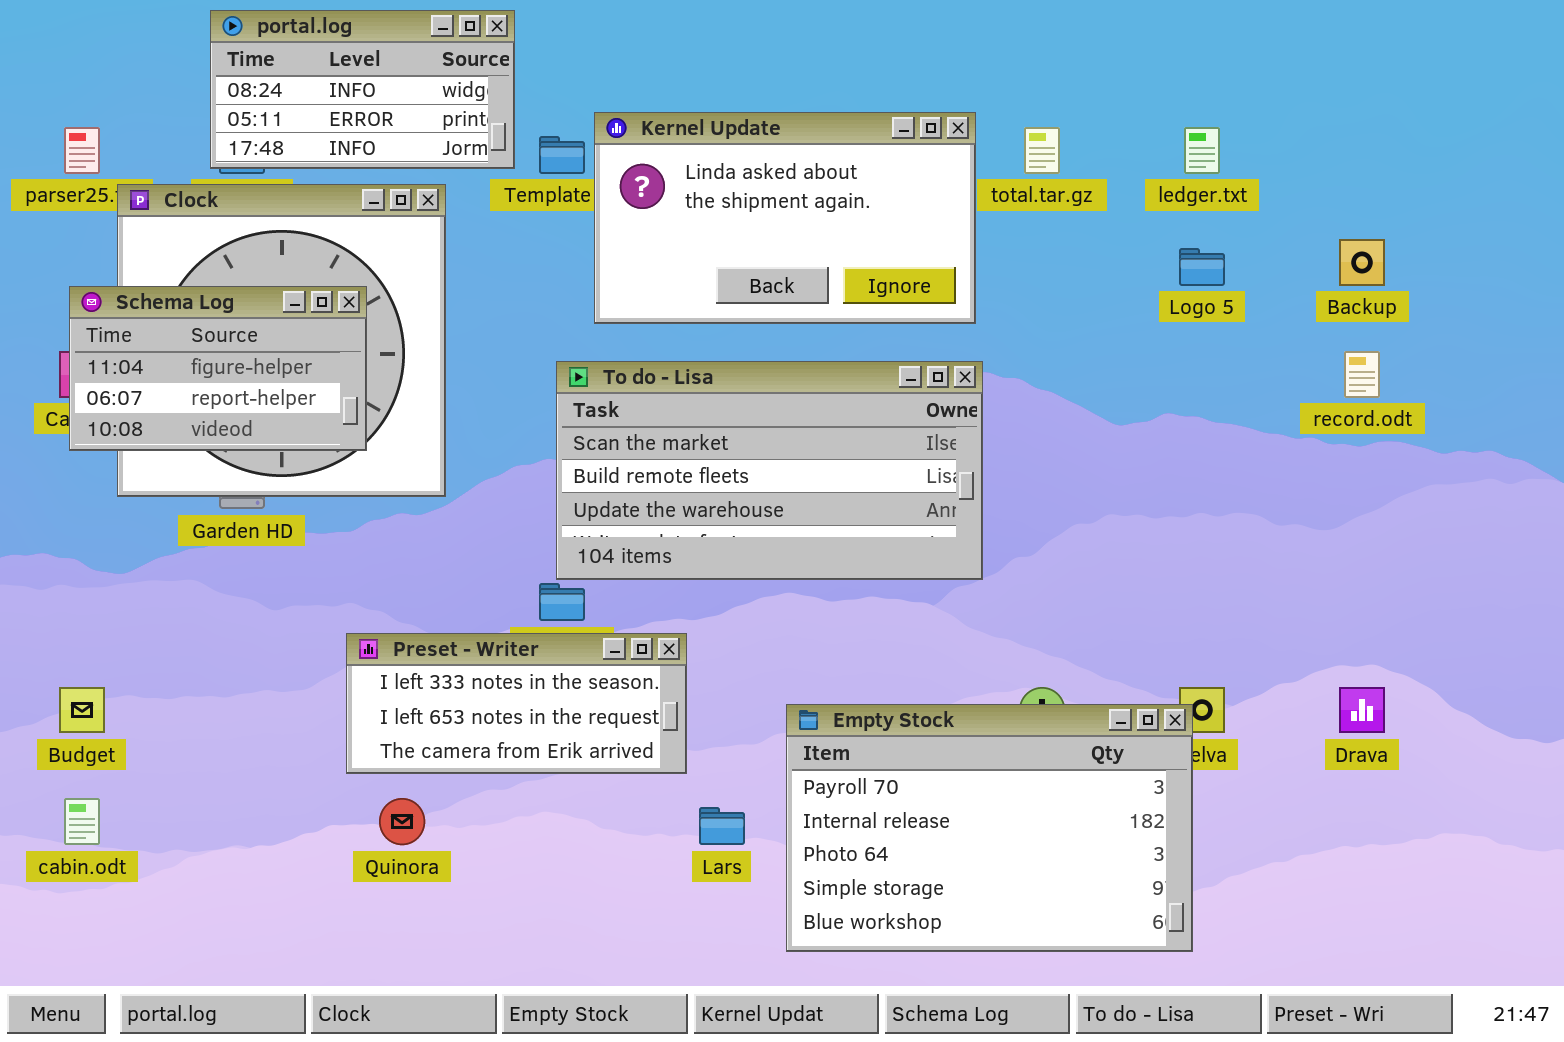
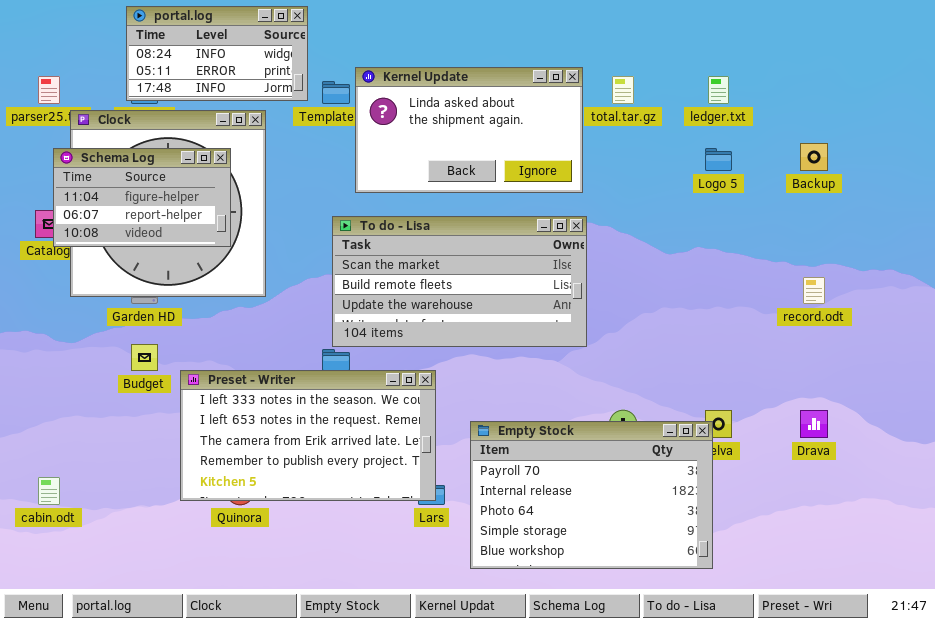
Schema Log: [69,286,367,451] -> [53,148,231,247], moved
record.odt: [1344,351,1380,398] -> [803,277,825,304], moved
Preset - Writer: [346,633,687,774] -> [180,370,436,501], moved, resized
Budget: [59,687,105,733] -> [131,344,158,371], moved

